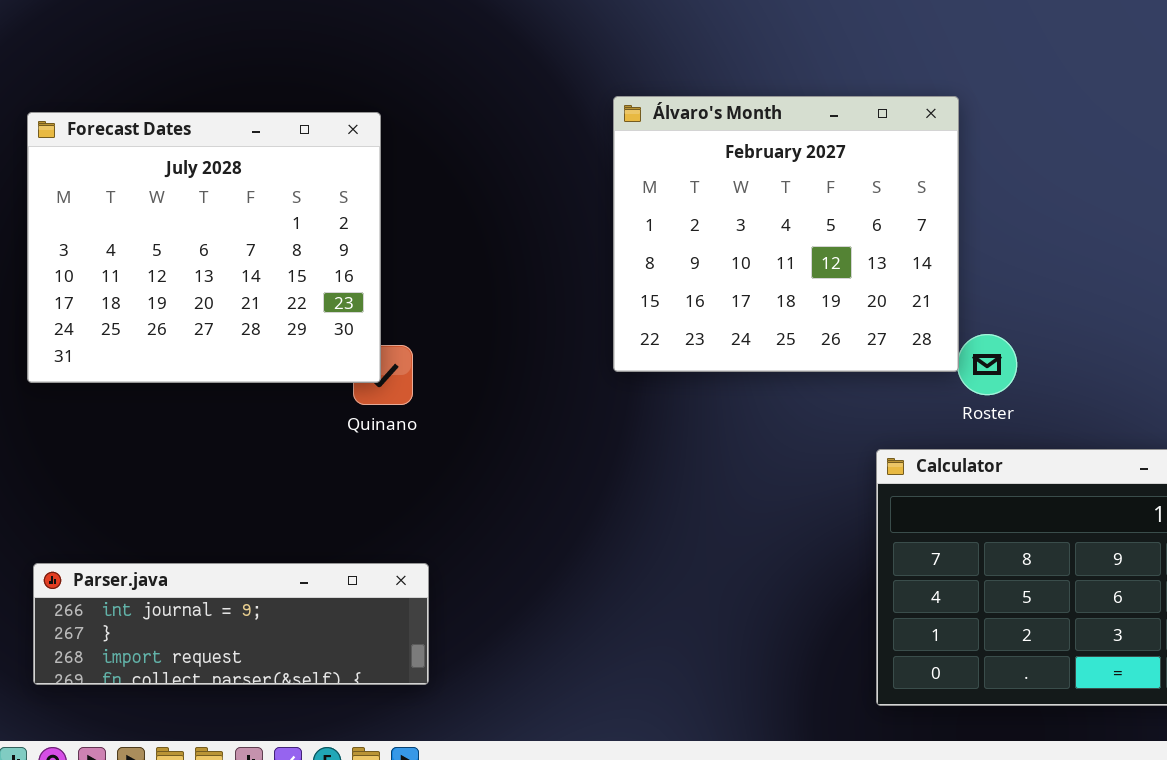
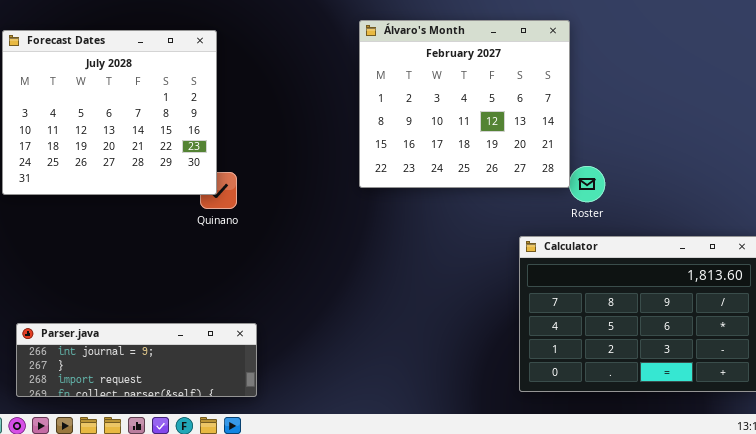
Parser.java: [33,563,429,685] -> [16,323,257,397], moved

